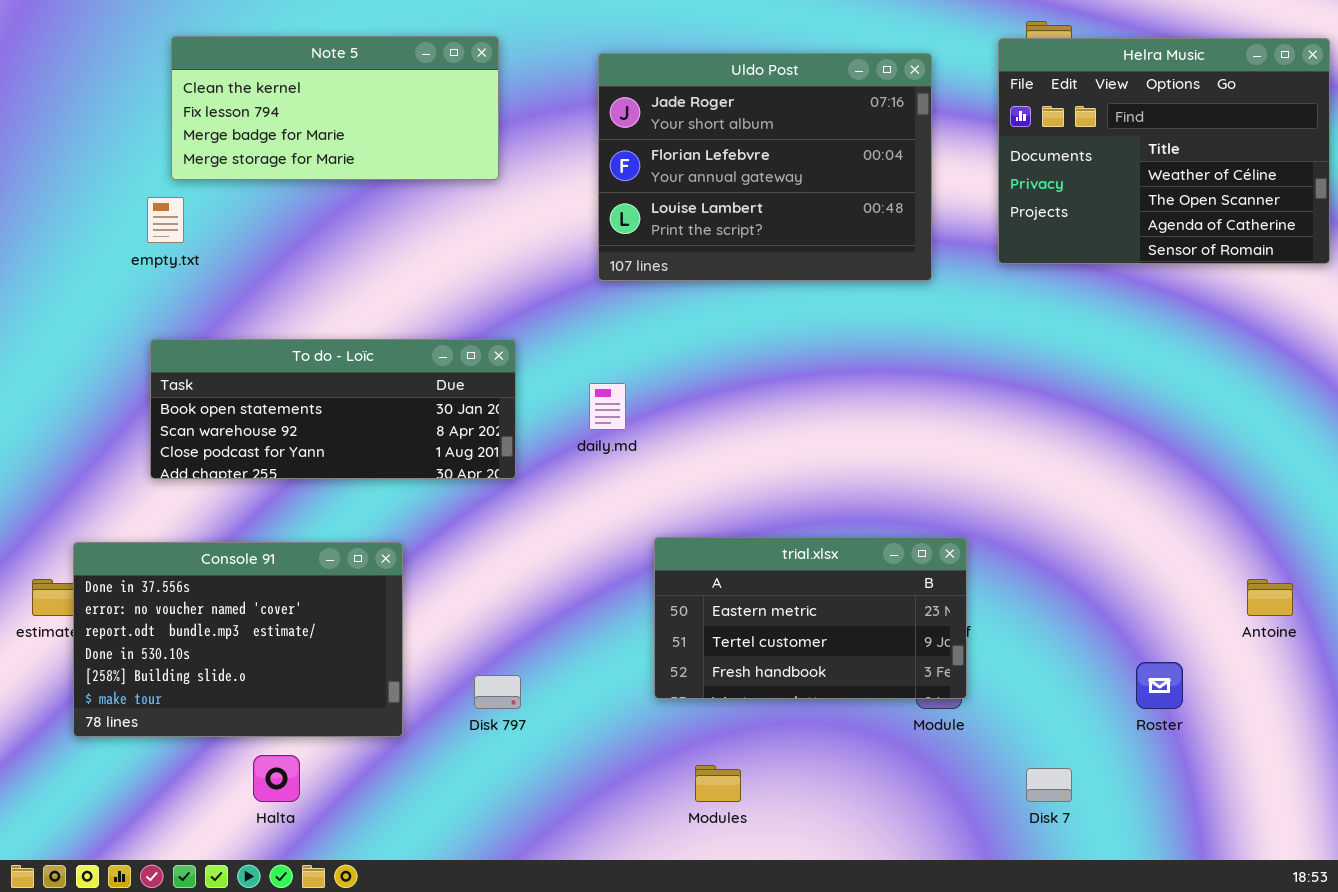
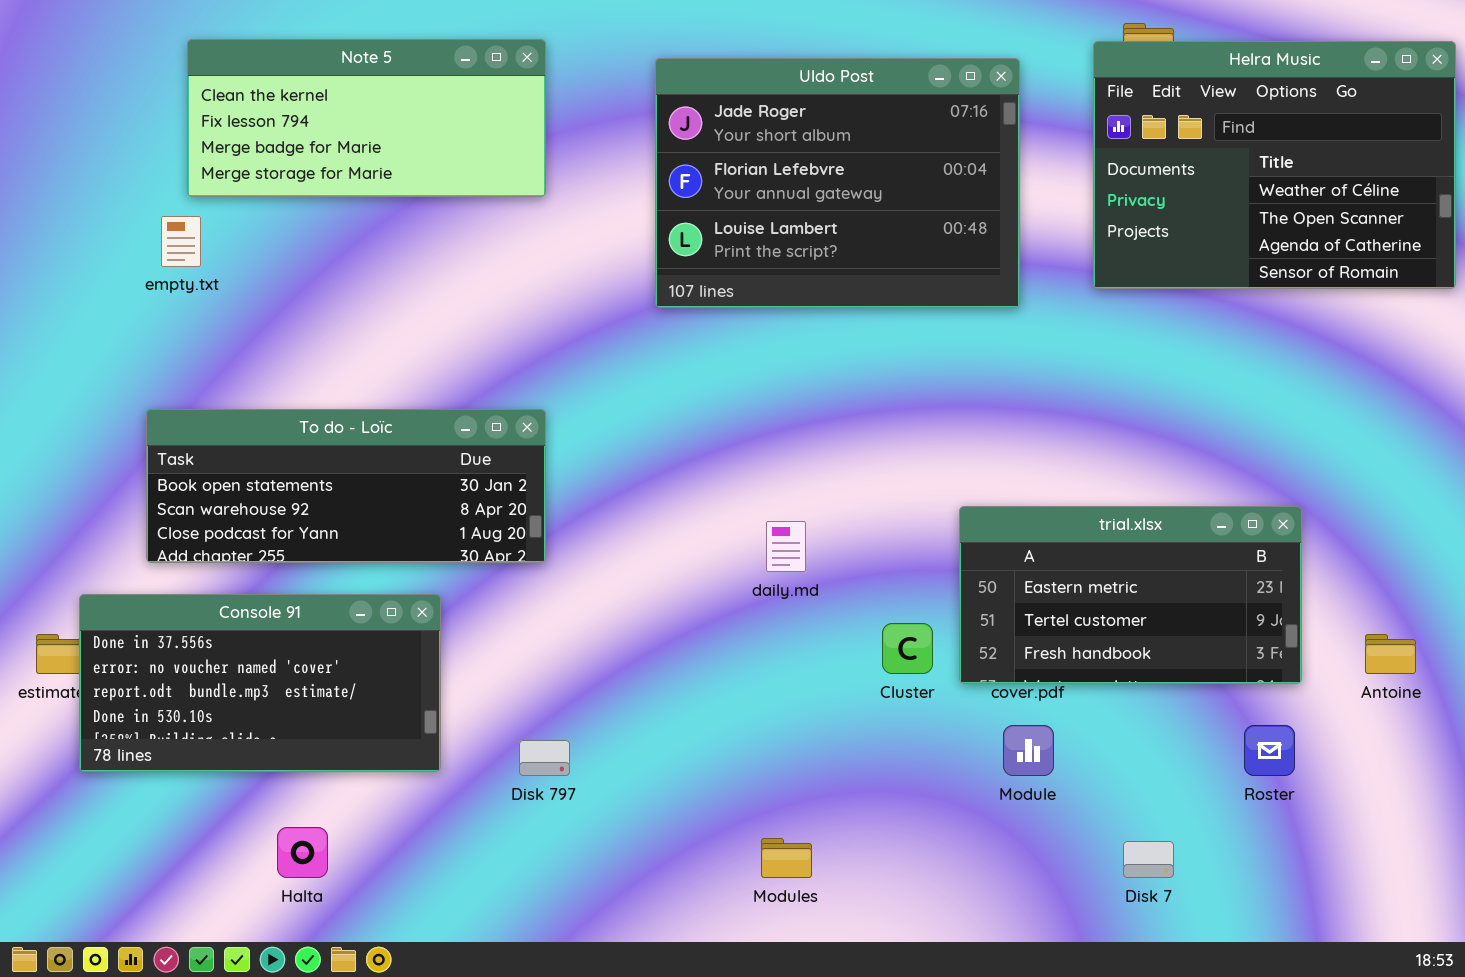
To do - Loïc: [150,339,516,479] -> [146,409,546,563], moved
daily.md: [589,383,626,430] -> [766,521,806,572], moved
trial.xlsx: [654,537,967,699] -> [959,506,1302,684], moved
Console 91: [73,542,403,737] -> [79,594,441,772], resized

